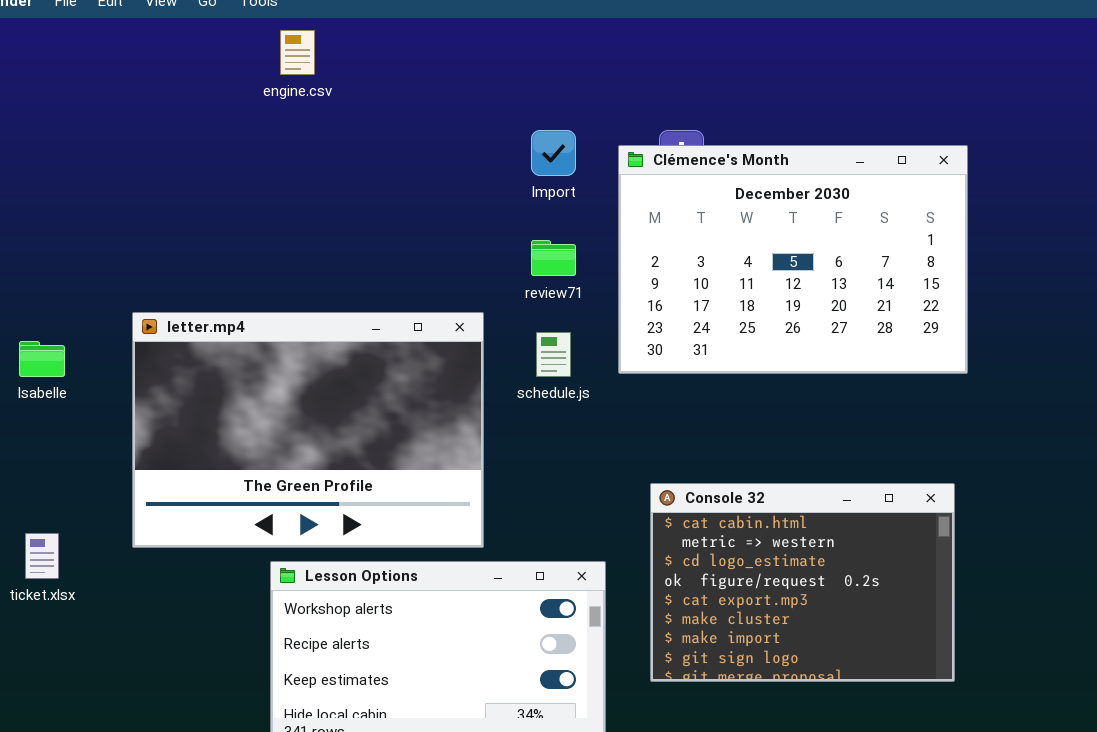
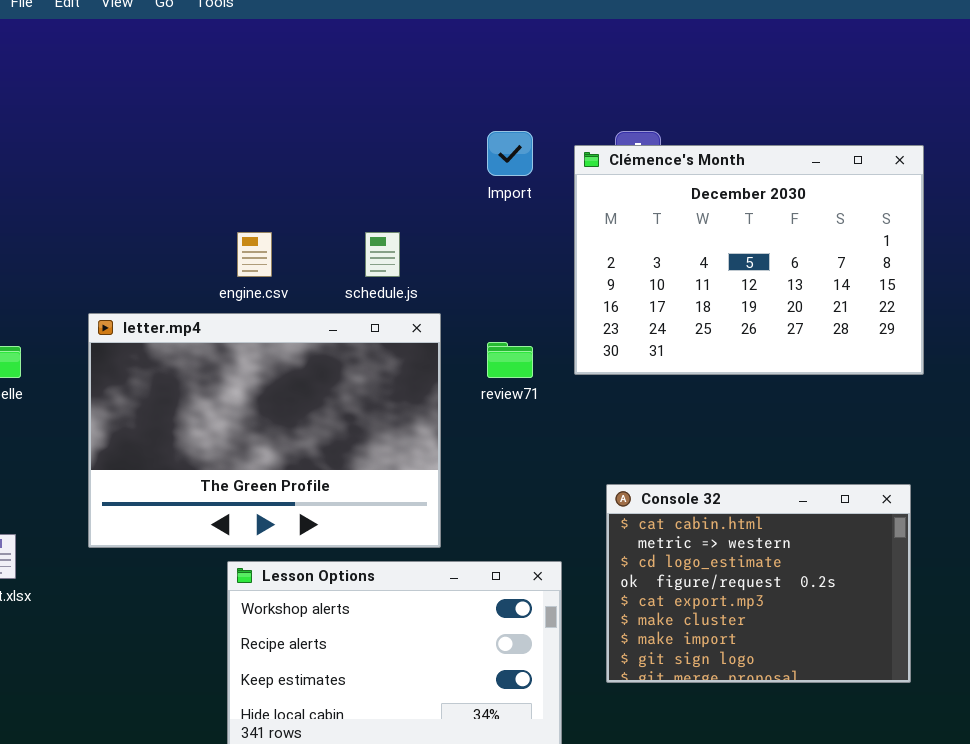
engine.csv: [280,30,315,75] -> [237,232,272,277], moved
review71: [531,240,576,276] -> [487,342,533,378], moved
schedule.js: [536,332,571,377] -> [365,232,400,277], moved

